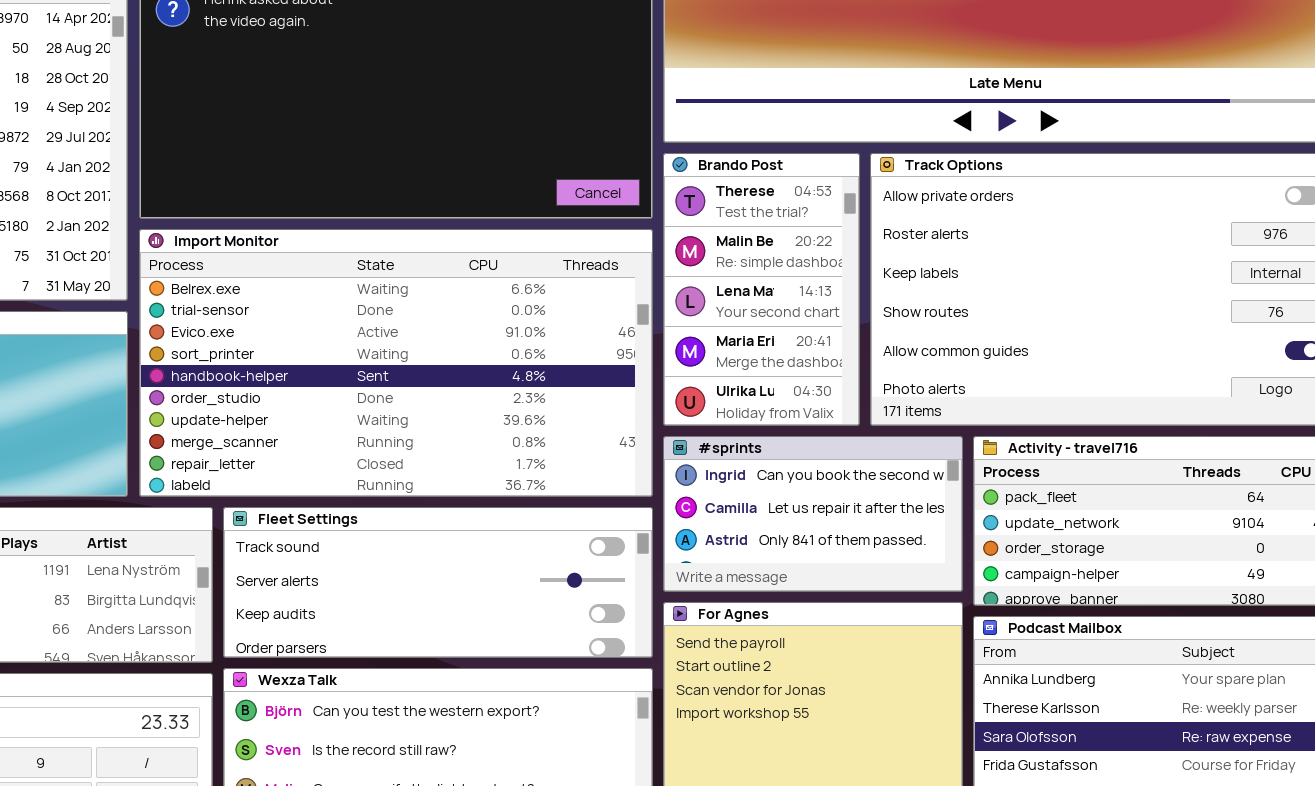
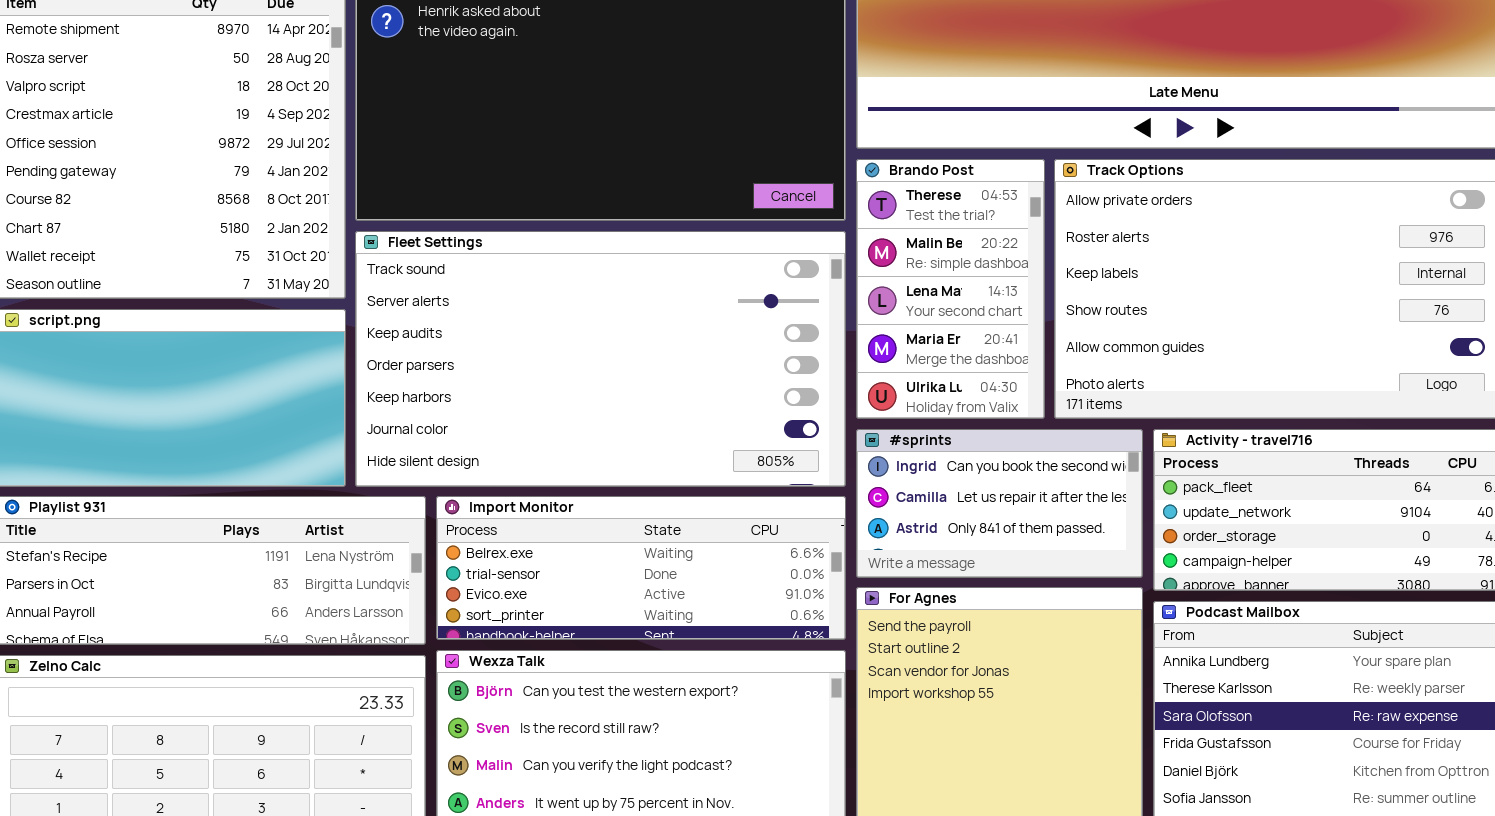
Import Monitor: [139,229,653,497] -> [436,496,846,640], moved, resized
Fleet Settings: [223,507,653,658] -> [355,231,846,487], moved, resized

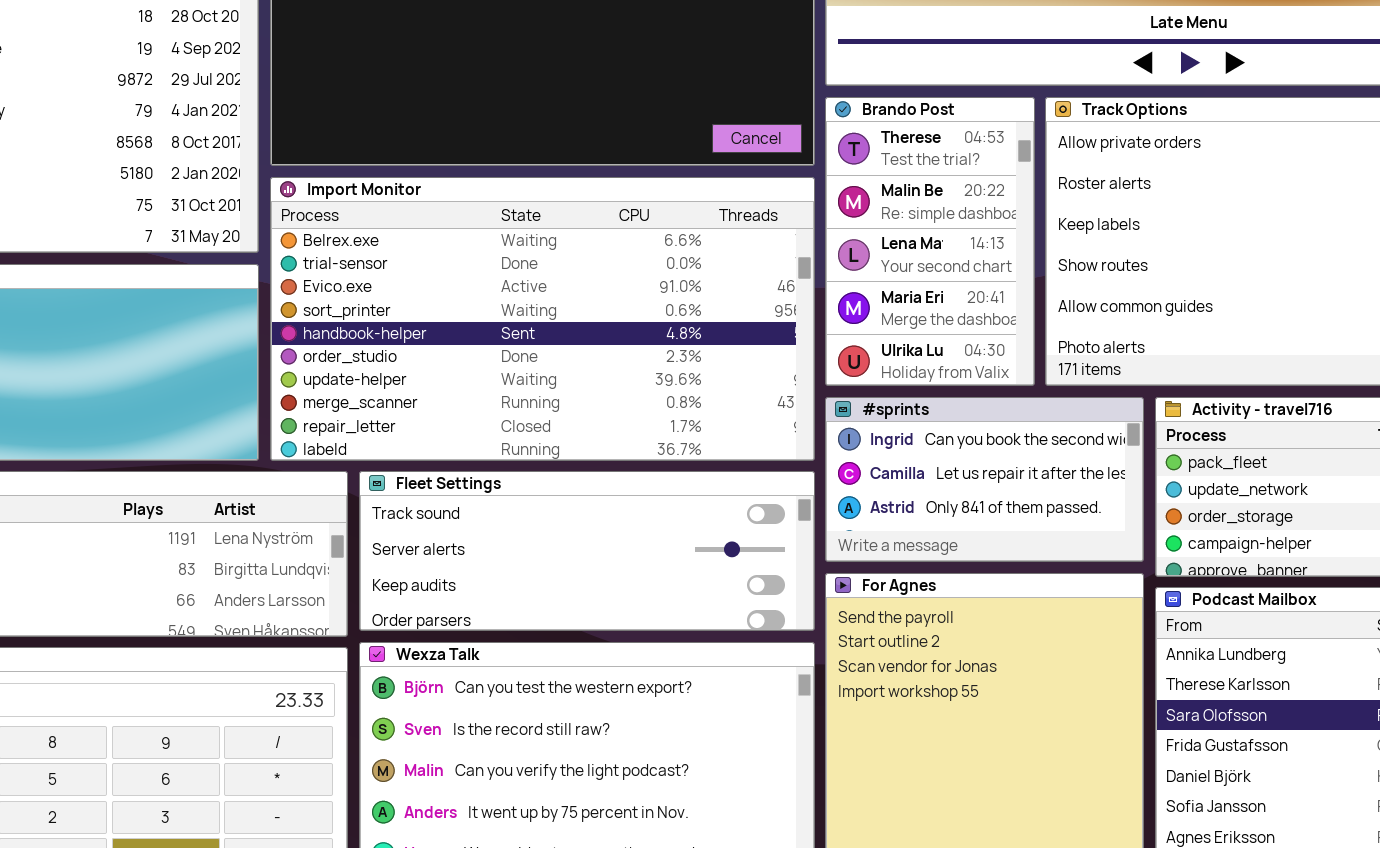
Fleet Settings: [355,231,846,487] -> [359,471,815,631], moved, resized
Import Monitor: [436,496,846,640] -> [270,177,815,461], moved, resized

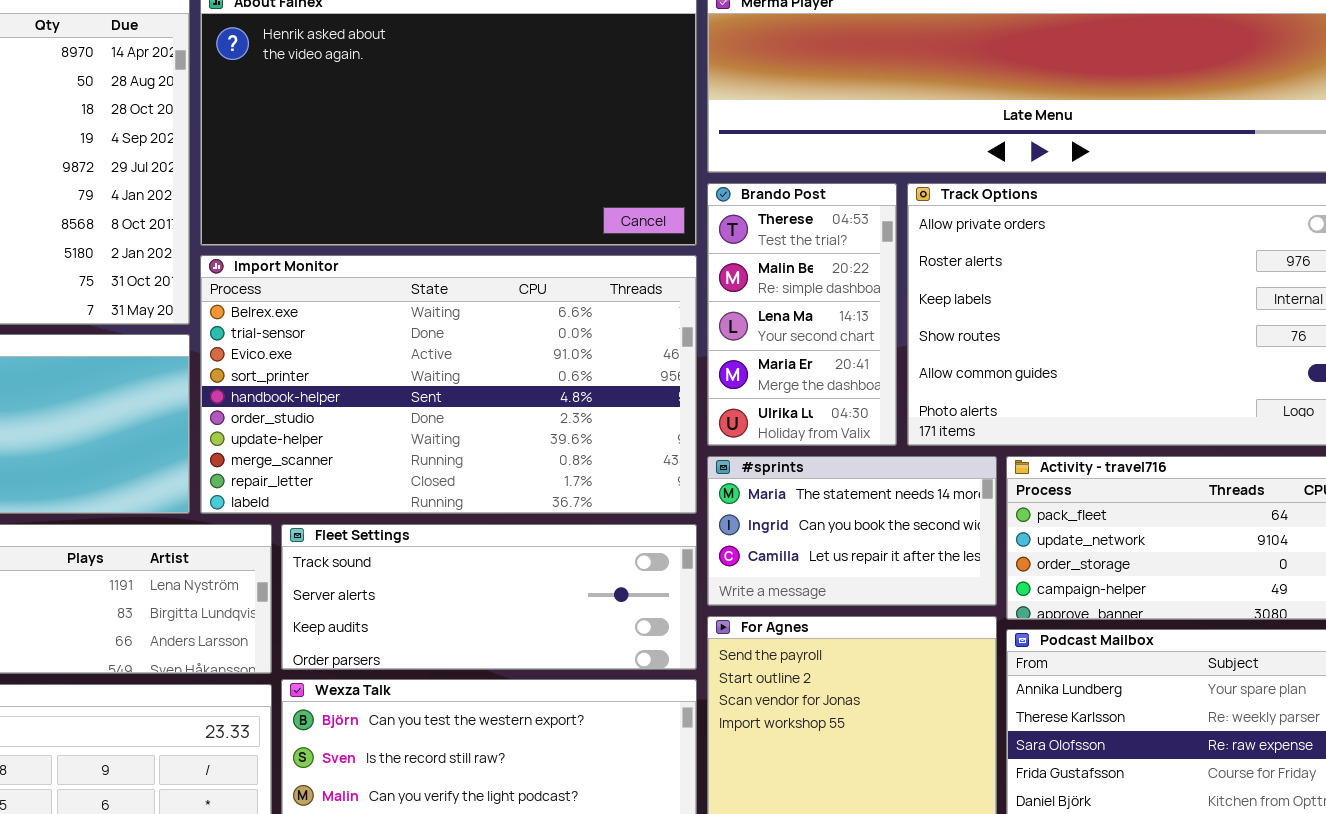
#sprints: [825,397,1144,562] -> [707,456,997,606], scrolled up 1 row

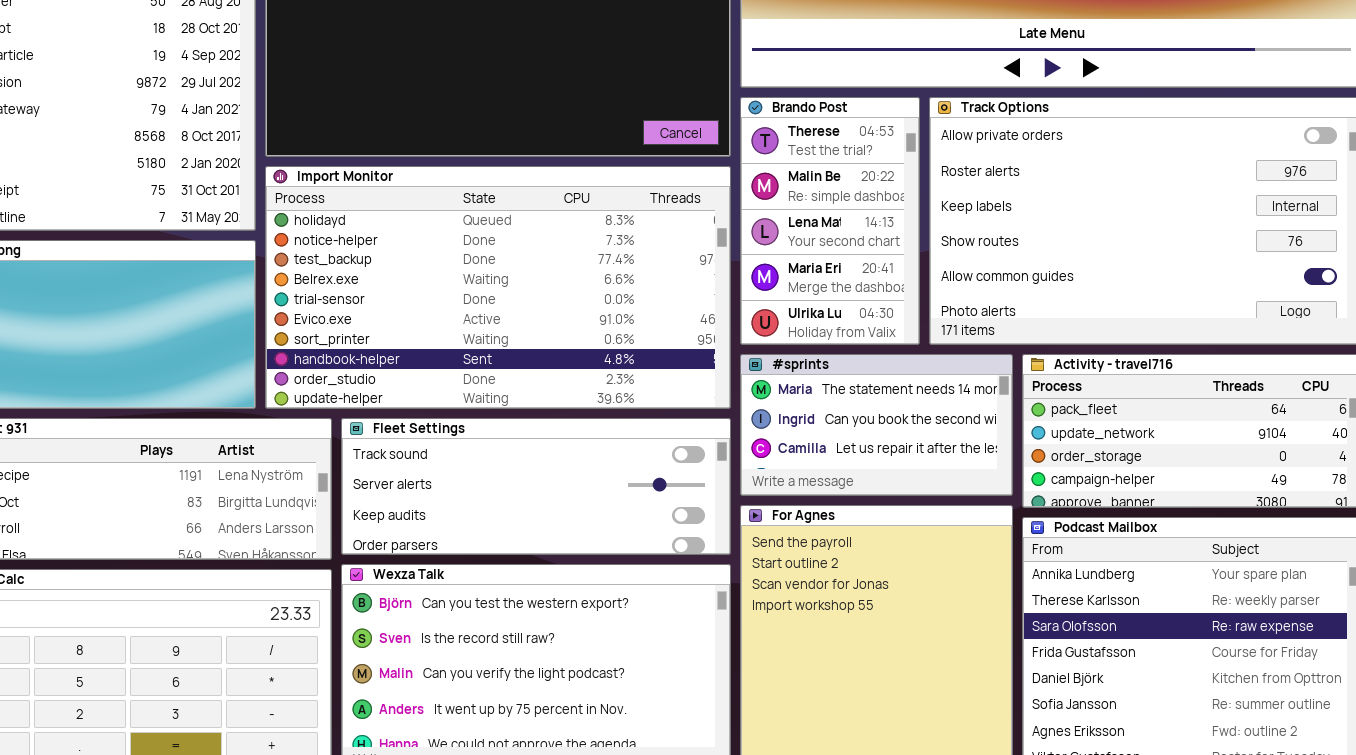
Import Monitor: [200,255,697,514] -> [265,166,731,409], scrolled up 3 rows

